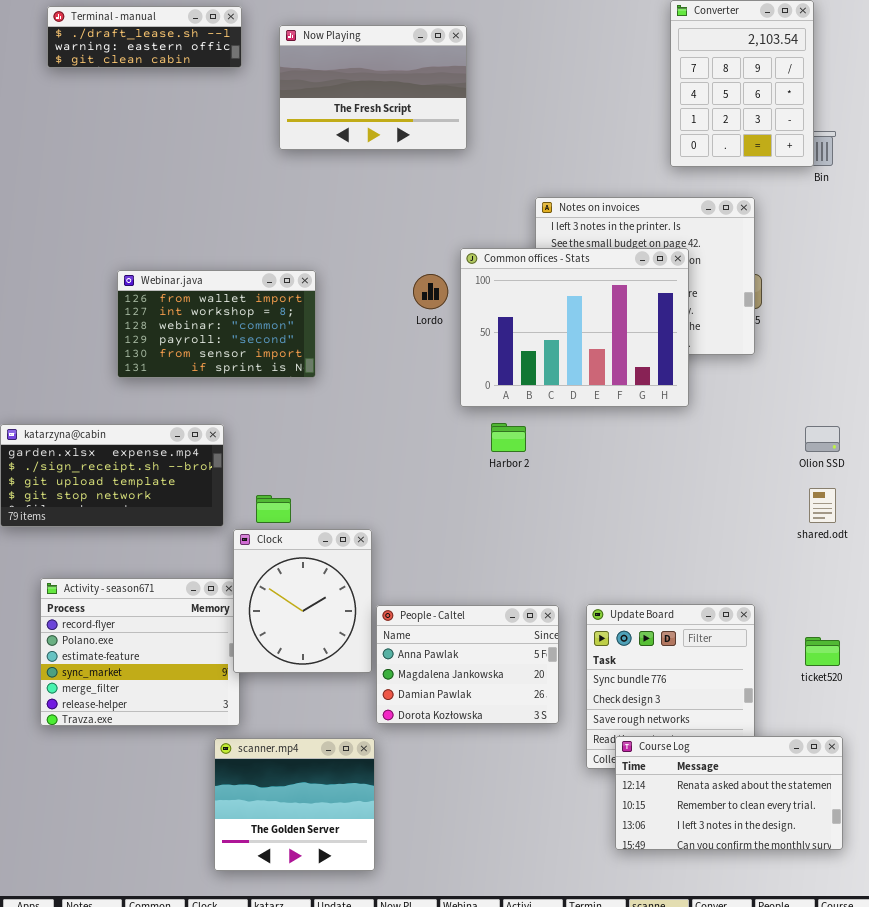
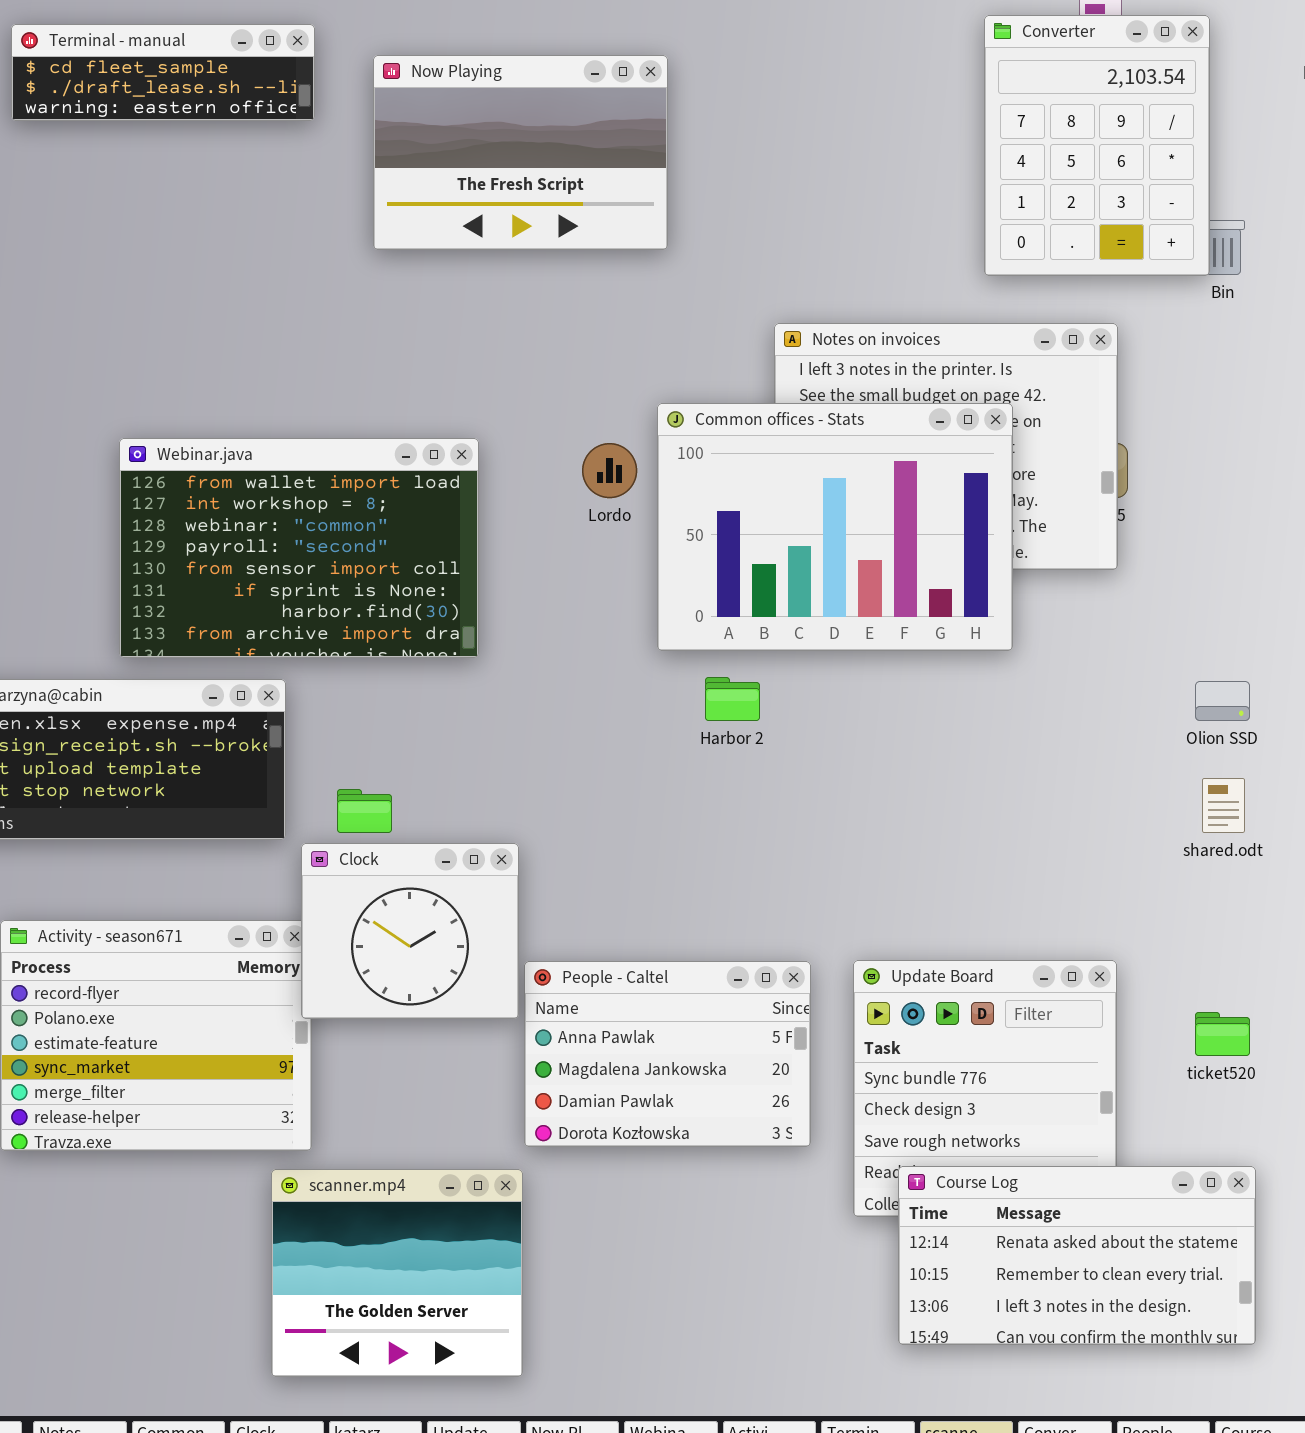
Terminal - manual: [47,6,242,68] -> [11,24,315,121], scrolled up 1 row
Webinar.java: [117,270,316,378] -> [119,438,479,658], resized
Clock: [233,529,372,673] -> [301,843,519,1019], resized

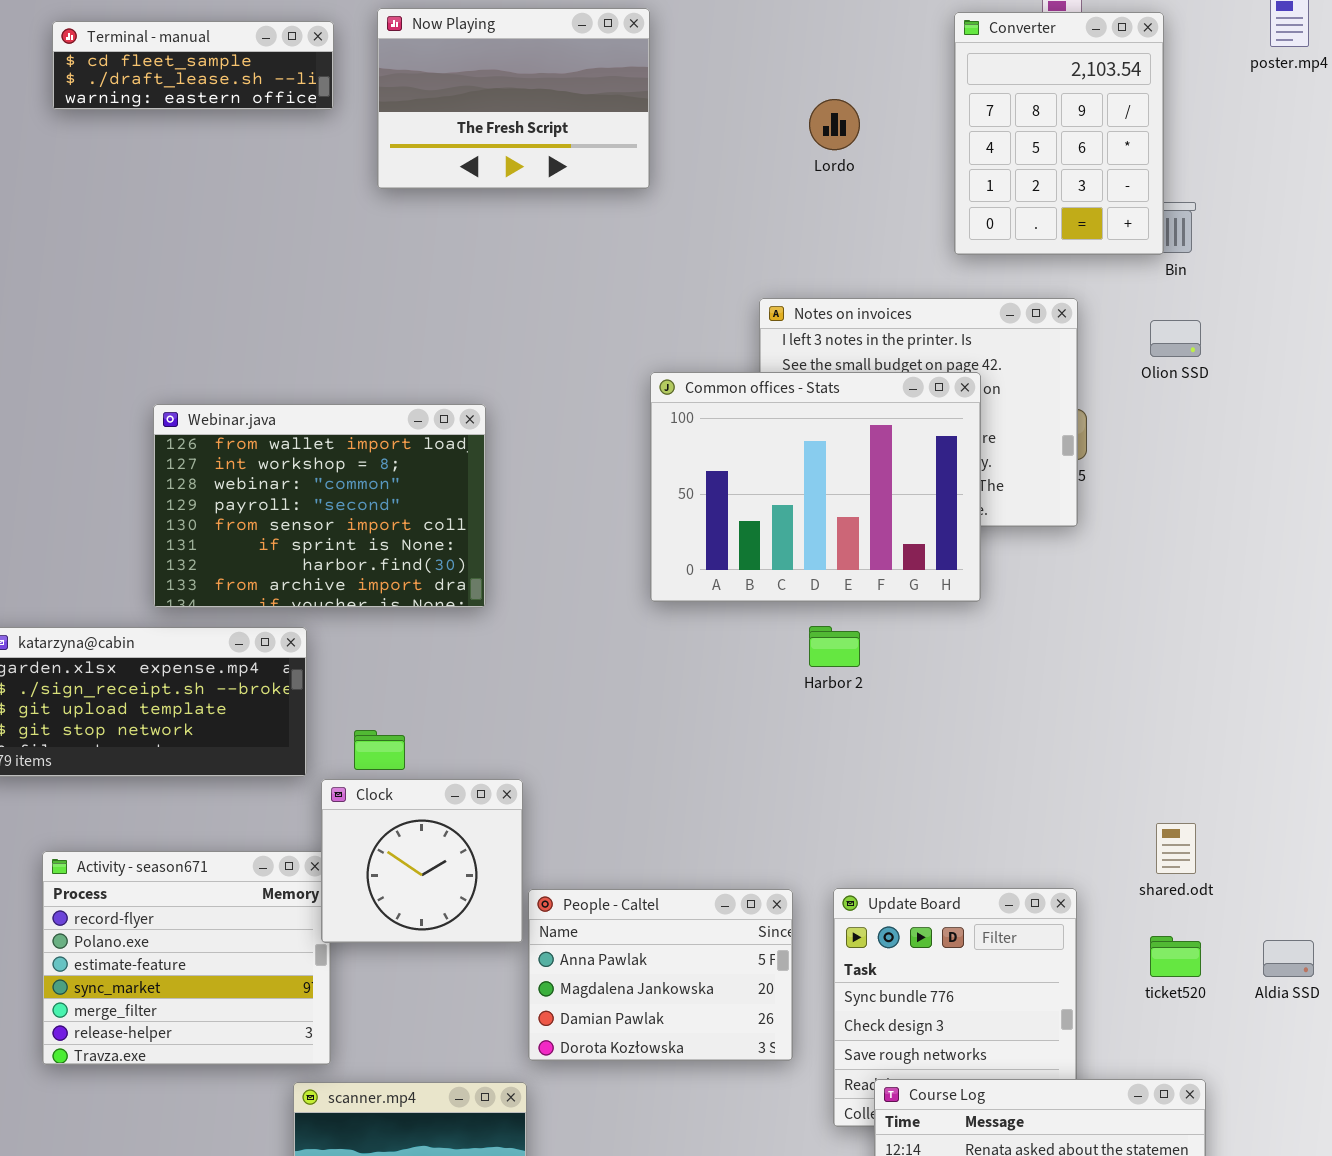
Now Playing: [373,55,668,250] -> [377,8,650,189], moved
Lordo: [582,443,637,498] -> [809,99,860,150], moved
Harbor 2: [705,677,760,721] -> [809,626,860,667], moved
Olion SSD: [1195,681,1250,721] -> [1150,320,1201,357], moved
shared.odt: [1202,778,1245,833] -> [1156,823,1196,874], moved

